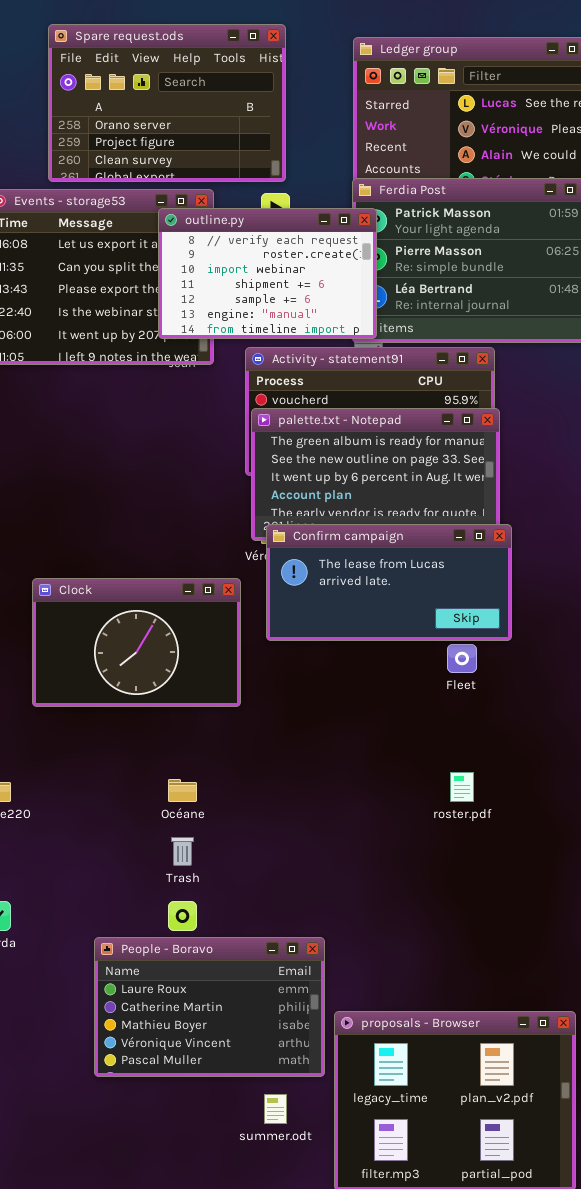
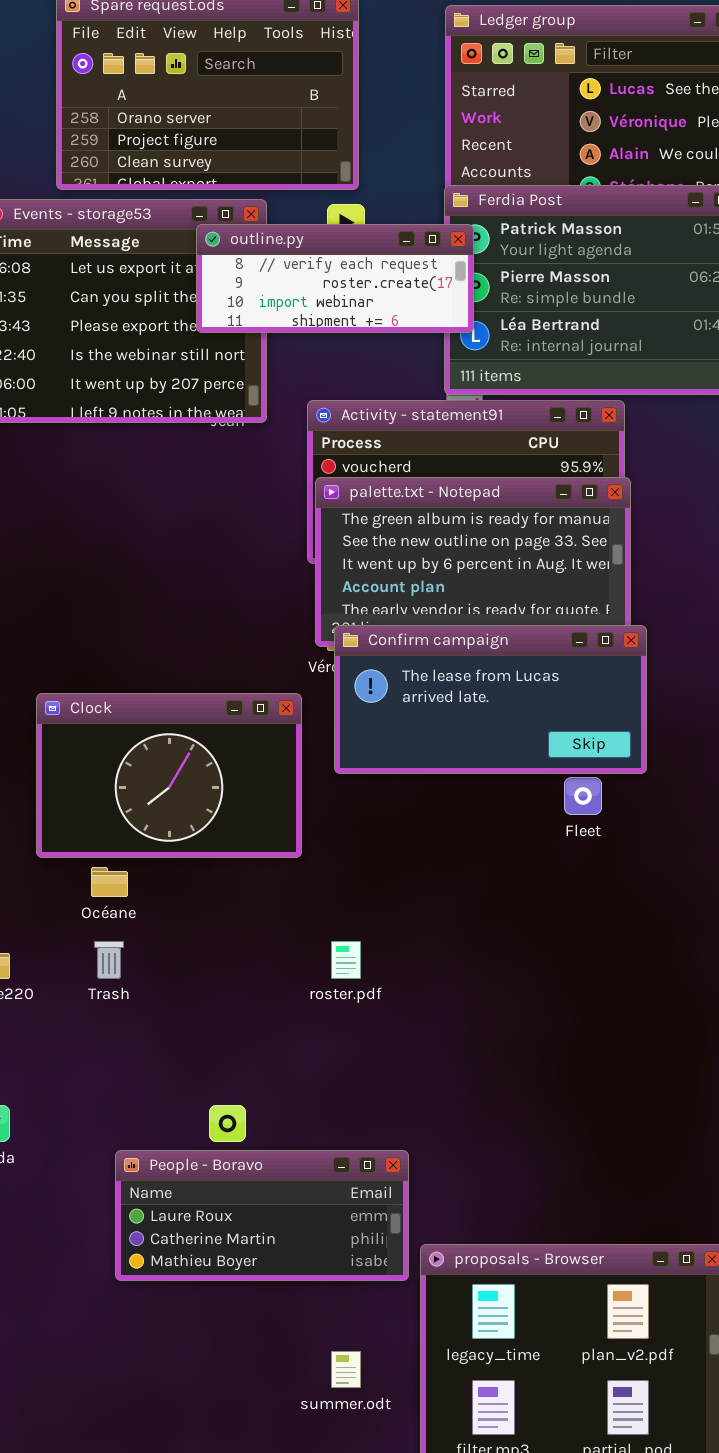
outline.py: [158,208,377,339] -> [196,224,474,333], resized
roster.pdf: [450,772,474,802] -> [331,941,361,979], moved
Océane: [168,779,197,802] -> [91,867,128,897], moved
Trash: [171,837,194,866] -> [94,941,124,979], moved
People - Boravo: [94,937,325,1077] -> [115,1150,409,1281], resized

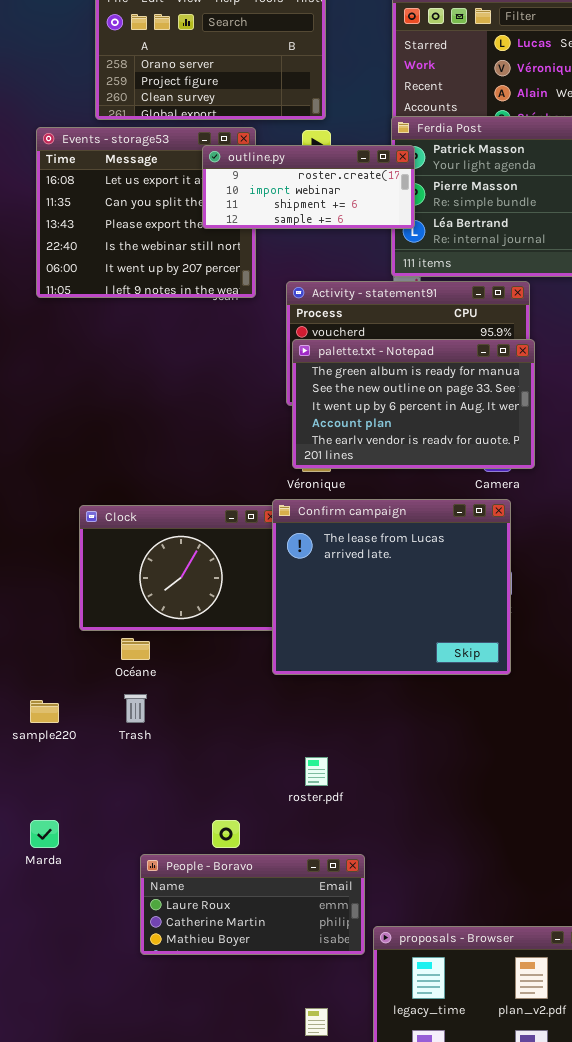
outline.py: [196,224,474,333] -> [202,145,415,229], scrolled down 1 row
Confirm campaign: [334,625,647,774] -> [272,499,511,675], moved, resized
roster.pdf: [331,941,361,979] -> [305,757,328,786], moved

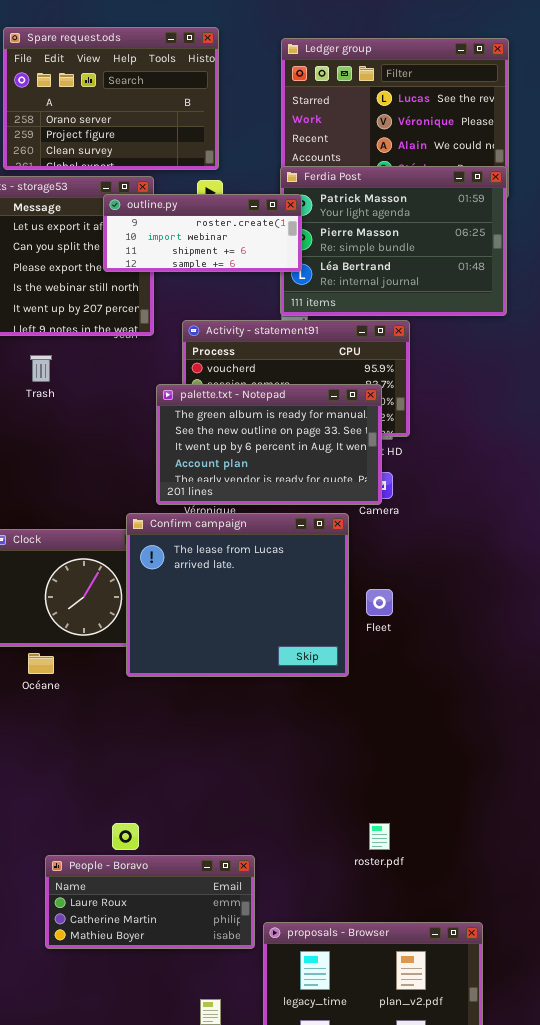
palette.txt - Notepad: [292,339,535,469] -> [156,384,382,505], moved
Confirm campaign: [272,499,511,675] -> [126,513,349,677], moved
Trash: [124,694,147,723] -> [30,355,52,382], moved
roster.pdf: [305,757,328,786] -> [369,823,390,850], moved

